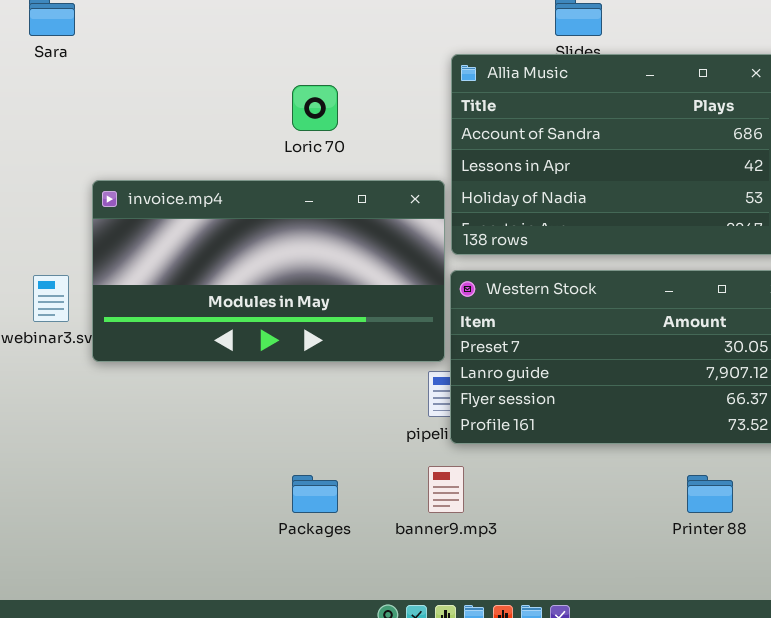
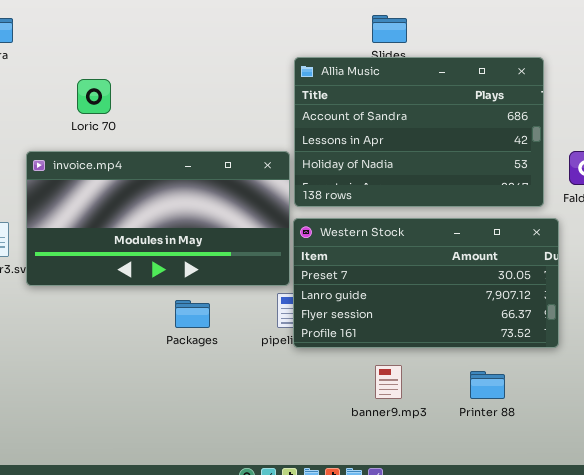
Loric 70: [292,85,338,131] -> [77,79,111,114], moved
banner9.mp3: [428,466,464,513] -> [375,365,402,399], moved
Packages: [292,475,338,513] -> [175,300,210,328], moved

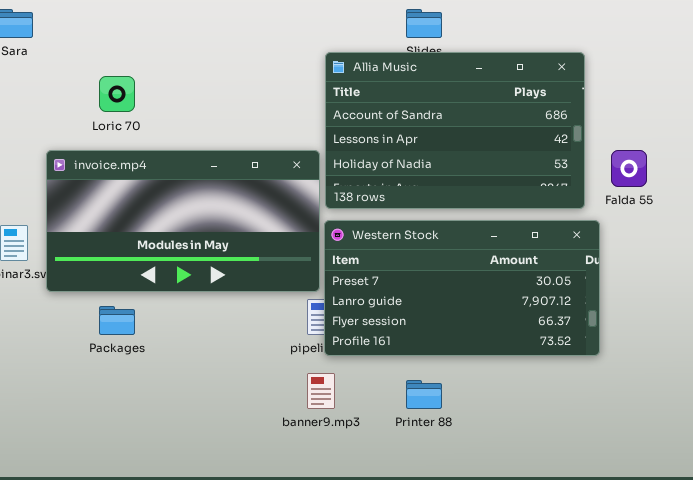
Packages: [175,300,210,328] -> [99,306,135,335], moved
banner9.mp3: [375,365,402,399] -> [307,373,335,409], moved
Printer 88: [470,371,505,399] -> [406,380,442,409], moved

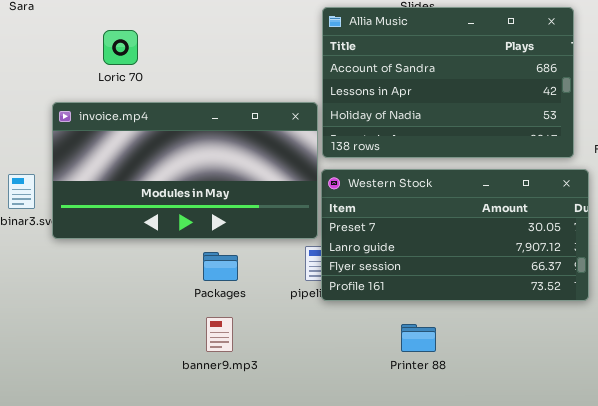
Packages: [99,306,135,335] -> [203,252,238,281], moved
banner9.mp3: [307,373,335,409] -> [206,317,233,352], moved

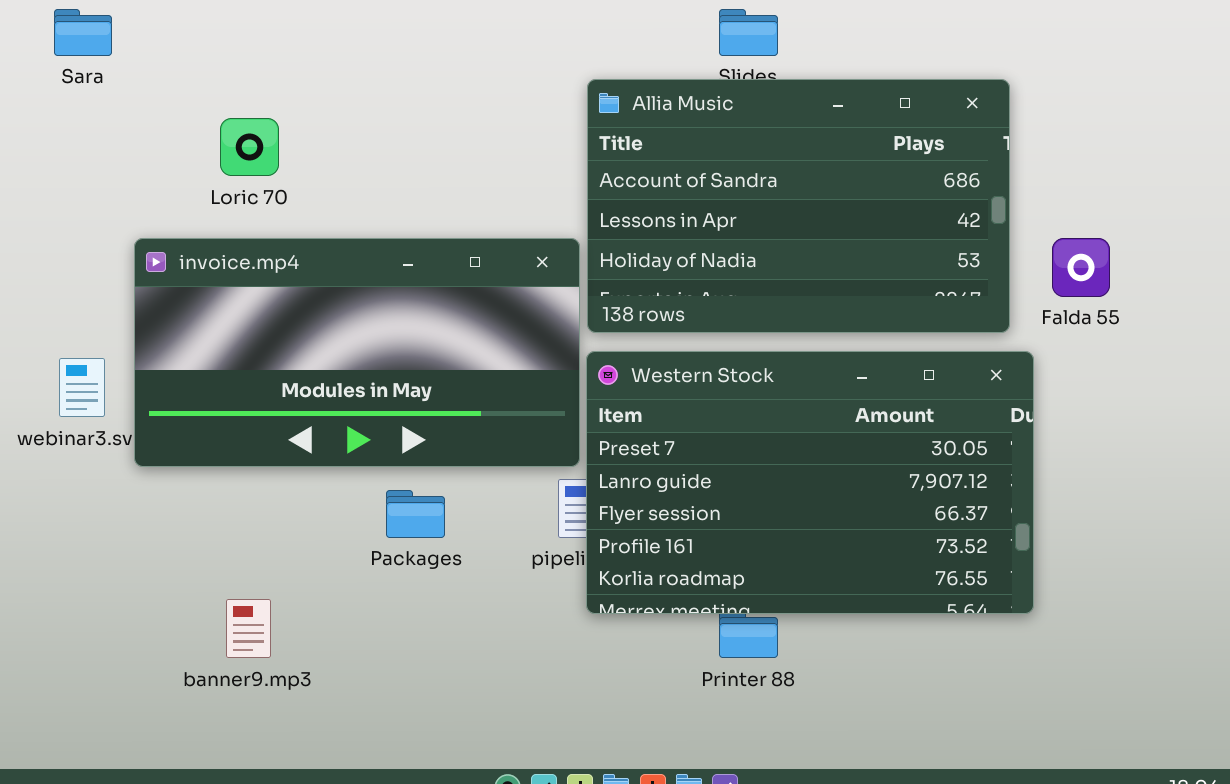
Western Stock: [321,169,589,301] -> [586,351,1034,614], resized
banner9.mp3: [206,317,233,352] -> [226,599,271,658], moved

